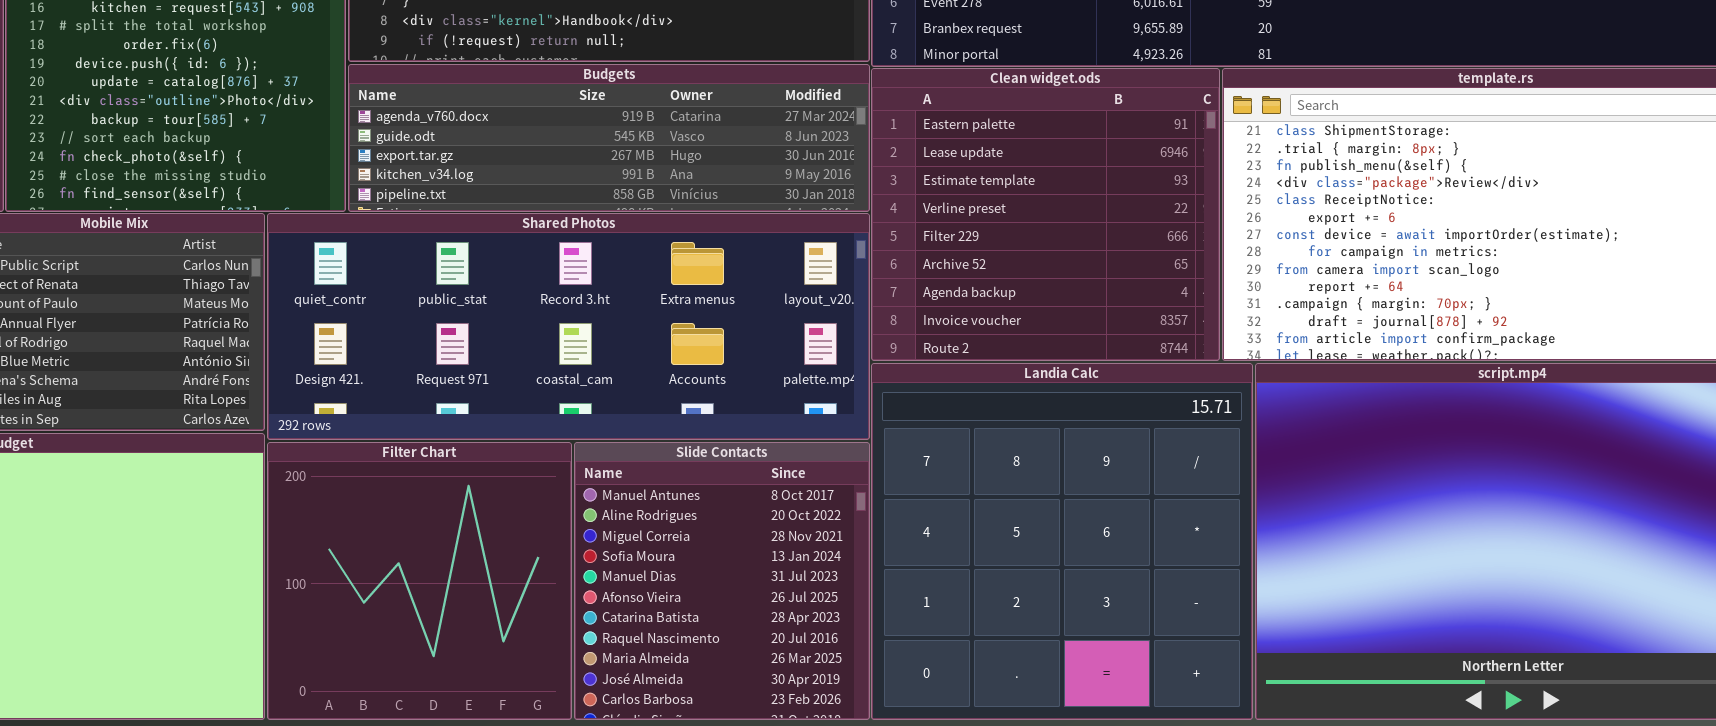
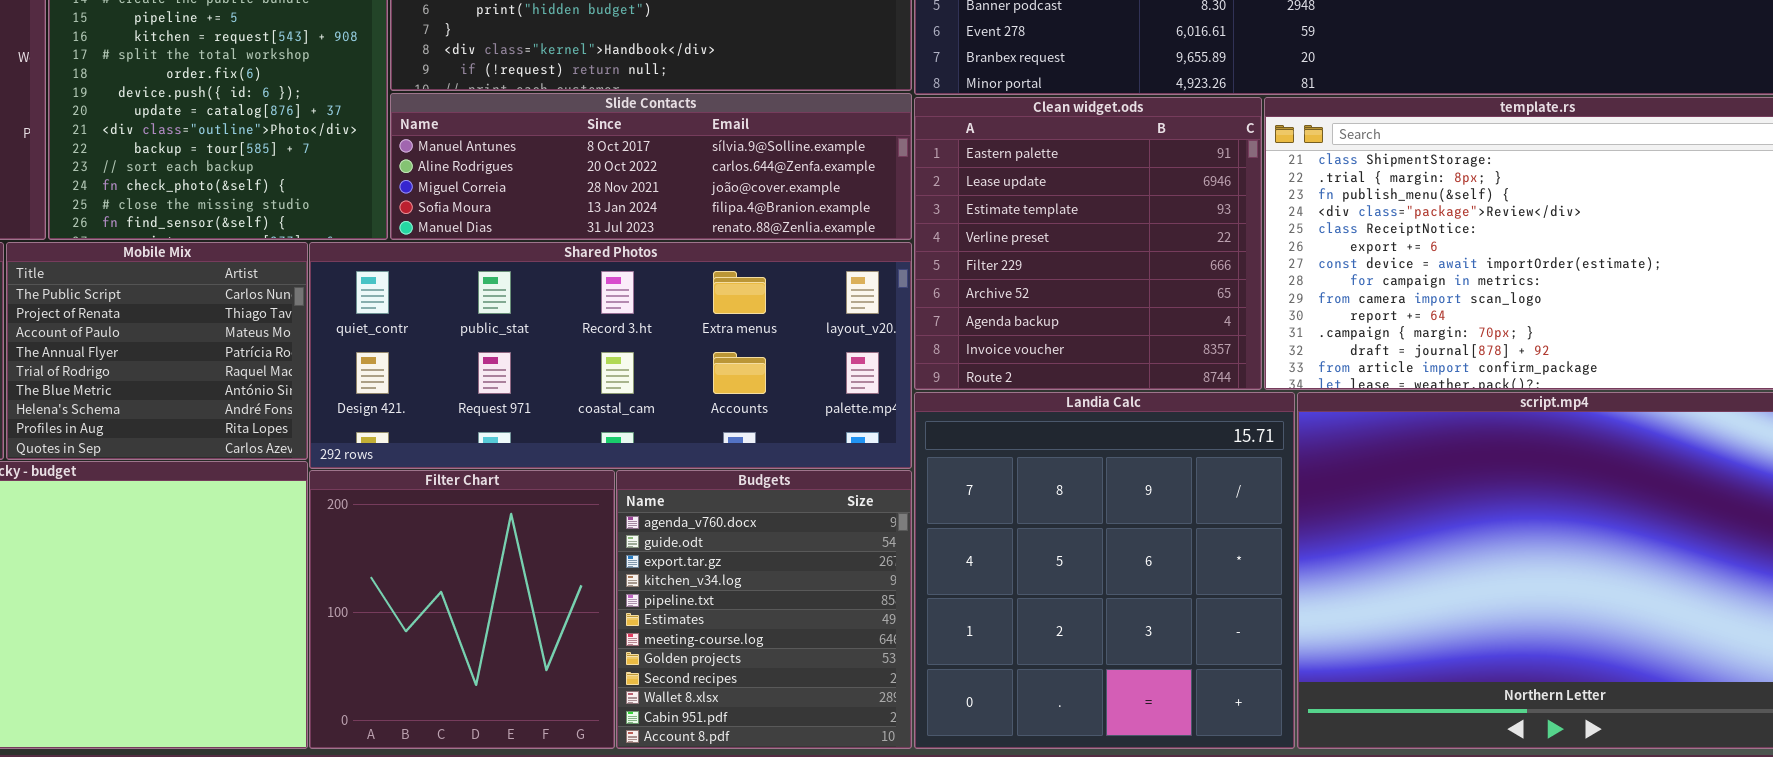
Budgets: [348,64,870,212] -> [616,470,912,749], moved, resized
Slide Contacts: [574,442,870,720] -> [390,93,912,240], moved, resized

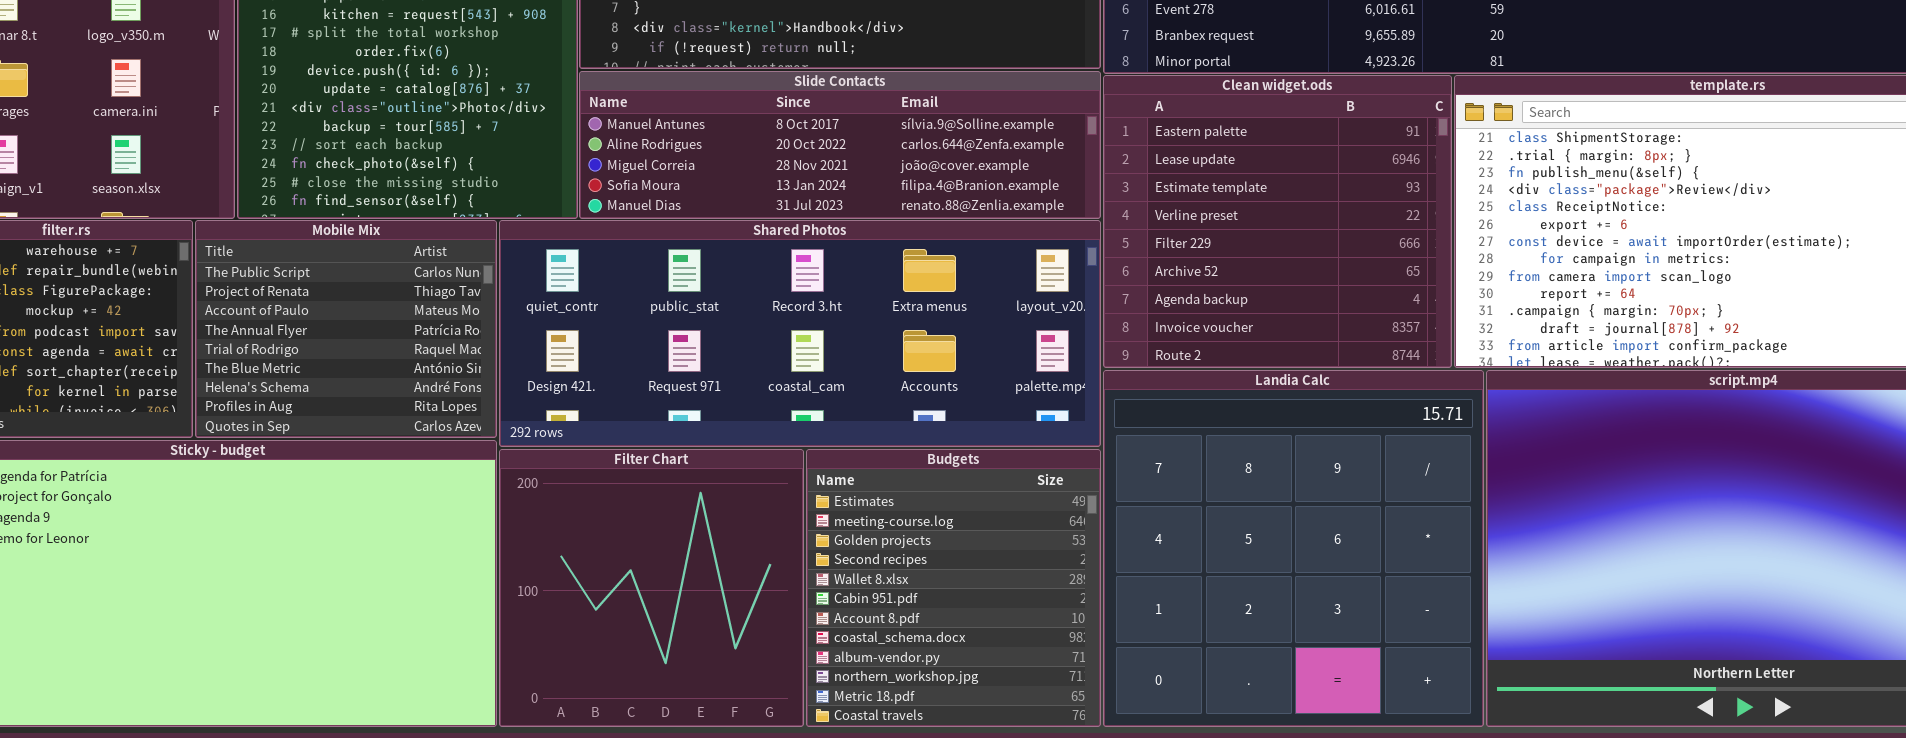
Budgets: [616,470,912,749] -> [806,449,1101,727], scrolled down 5 rows

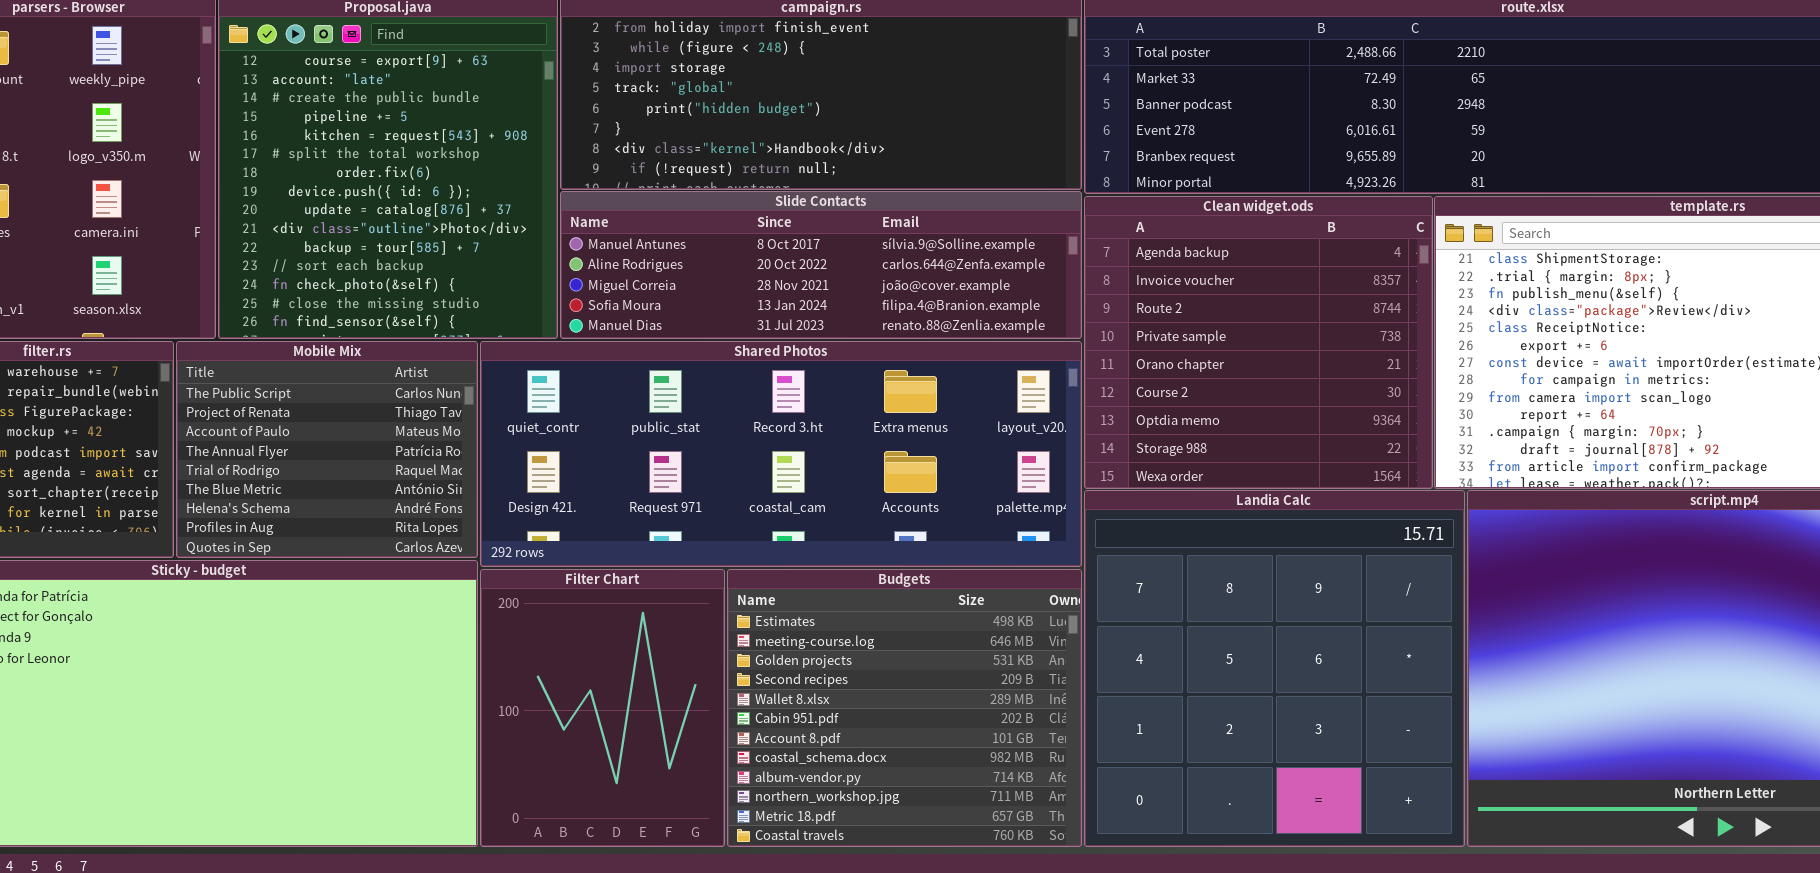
Clean widget.ods: [1103,75,1452,368] -> [1084,196,1433,489], scrolled down 6 rows
Filter Chart: [499,449,804,727] -> [480,569,725,847], resized
Budgets: [806,449,1101,727] -> [727,569,1082,847], resized

